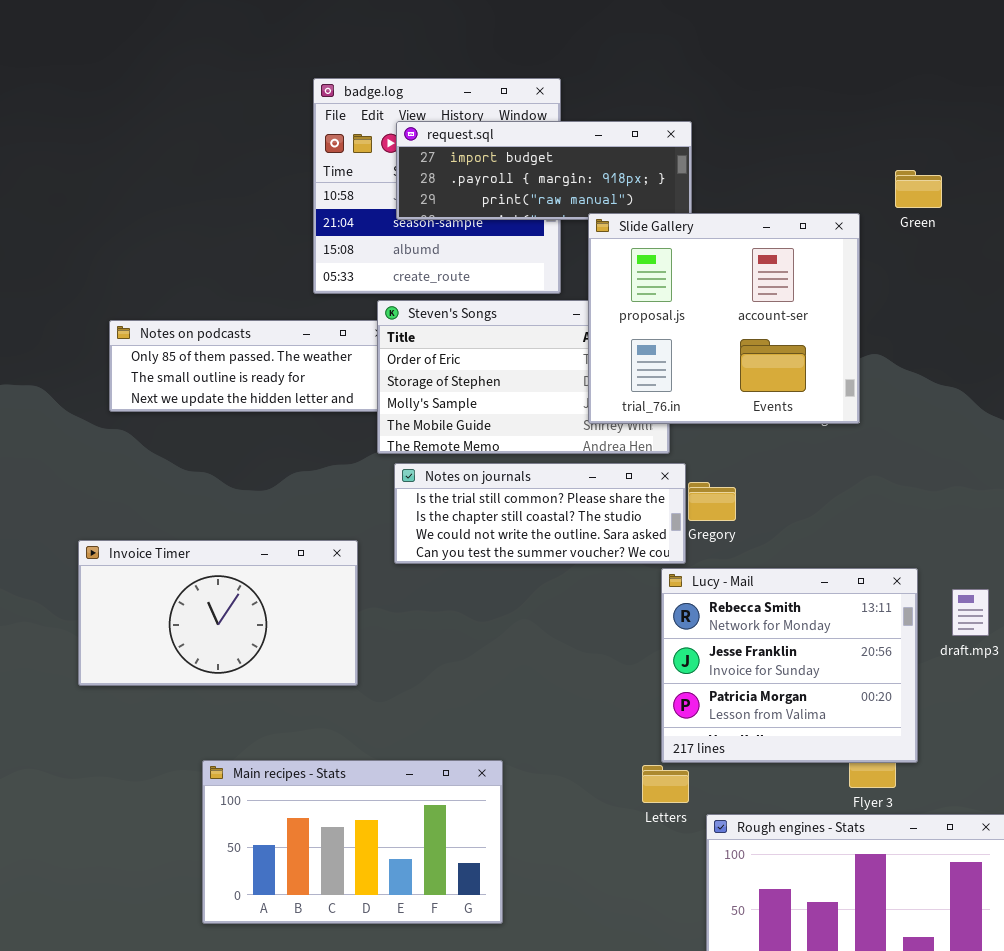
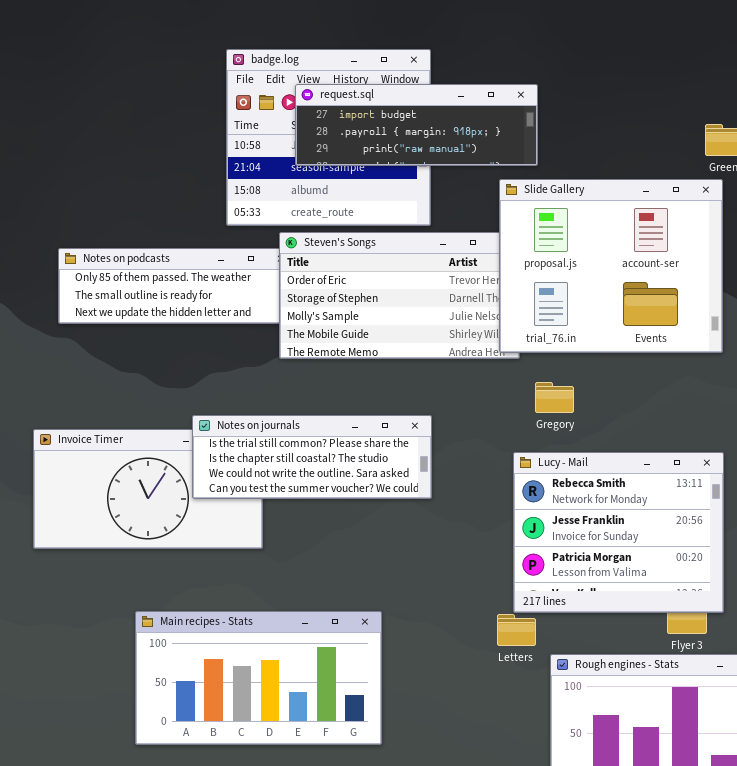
Slide Gallery: [588,213,860,424] -> [499,179,723,353], moved
Notes on journals: [394,463,686,564] -> [192,415,432,499], moved

